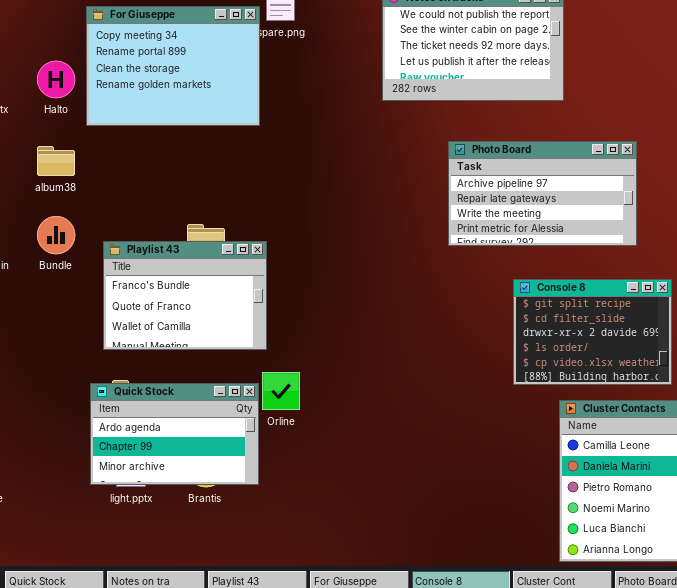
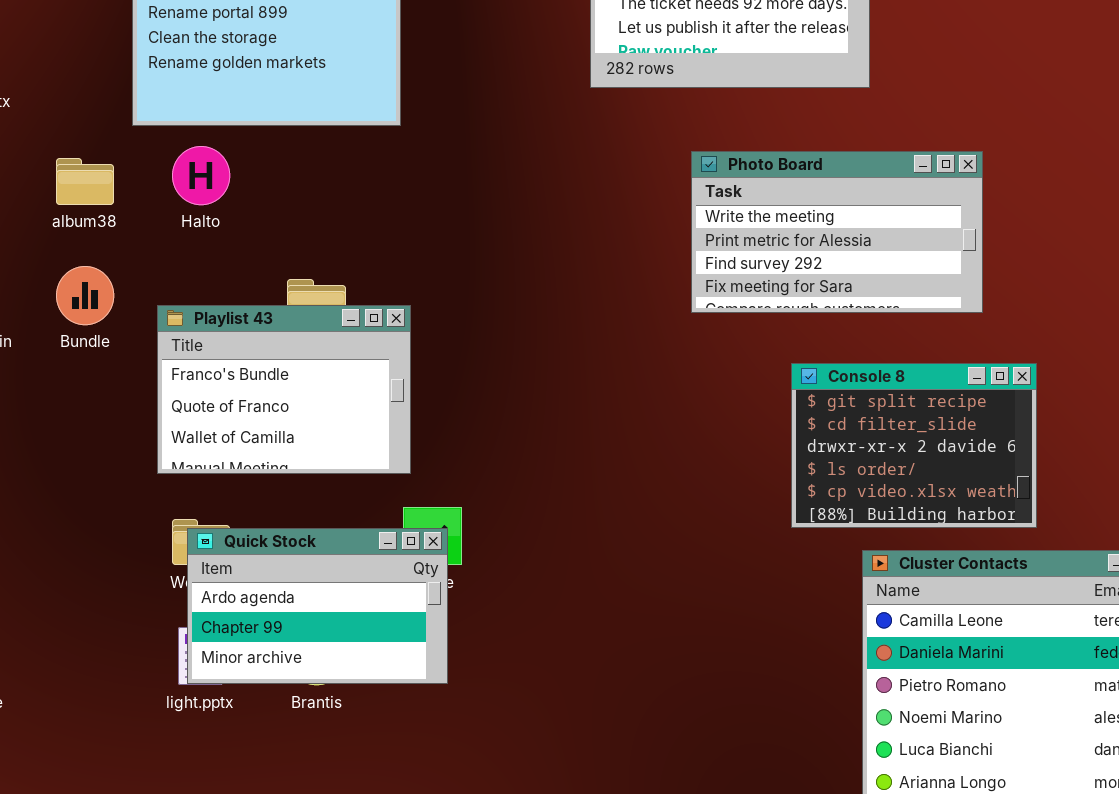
Halto: [37,61,75,98] -> [172,146,230,205], moved
Photo Board: [448,141,637,246] -> [691,151,983,313], scrolled down 2 rows
Quick Stock: [90,383,259,485] -> [187,528,448,684], moved

